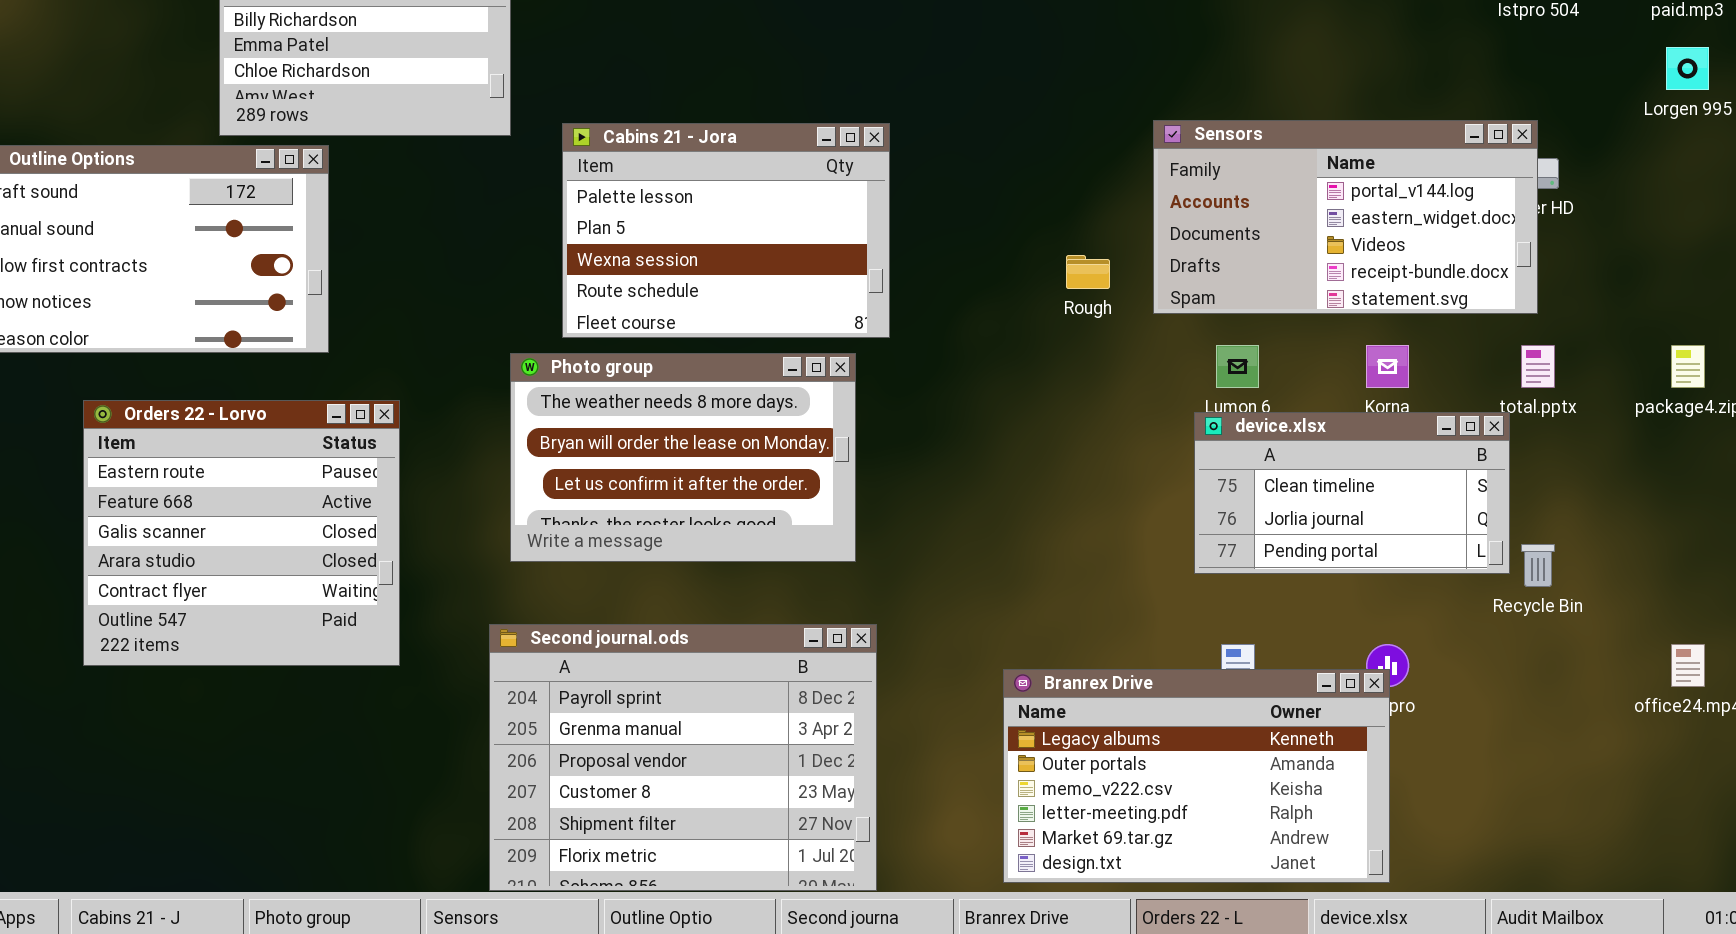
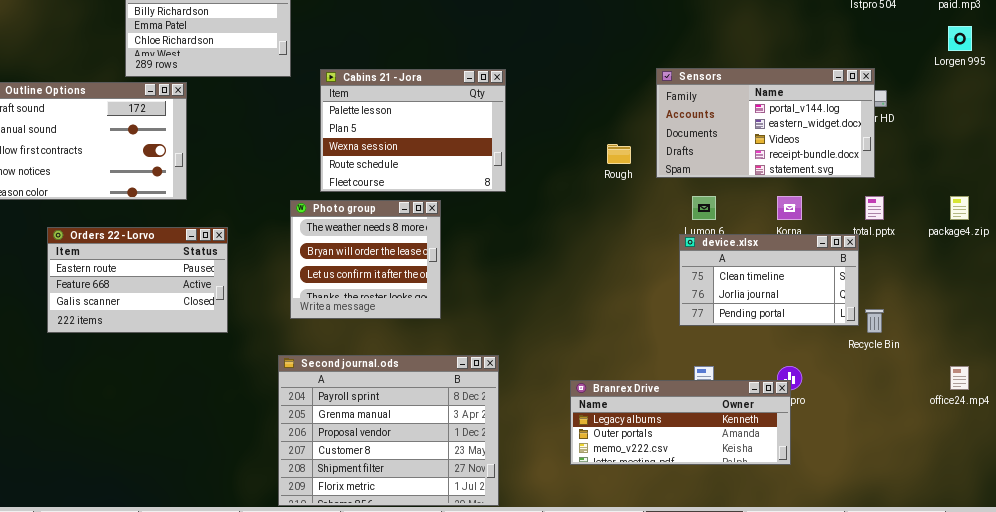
Photo group: [510,353,856,562] -> [290,200,441,319], resized
Orders 22 - Lorvo: [83,400,400,666] -> [47,227,228,333], resized
Branrex Drive: [1003,669,1390,883] -> [570,380,791,465], resized

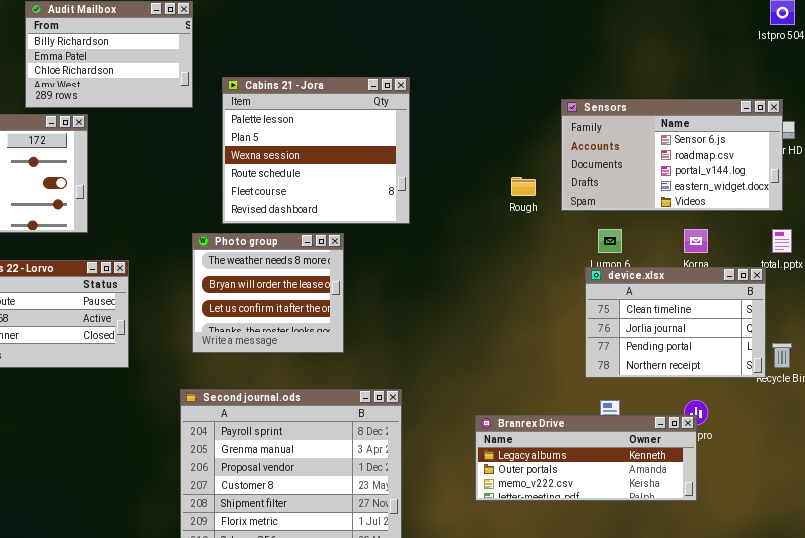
Sensors: [656,68,875,178] -> [561,99,783,211], scrolled up 2 rows
Cabins 21 - Jora: [320,69,506,192] -> [222,77,410,224], resized
device.xlsx: [679,234,859,326] -> [585,267,766,378], resized

